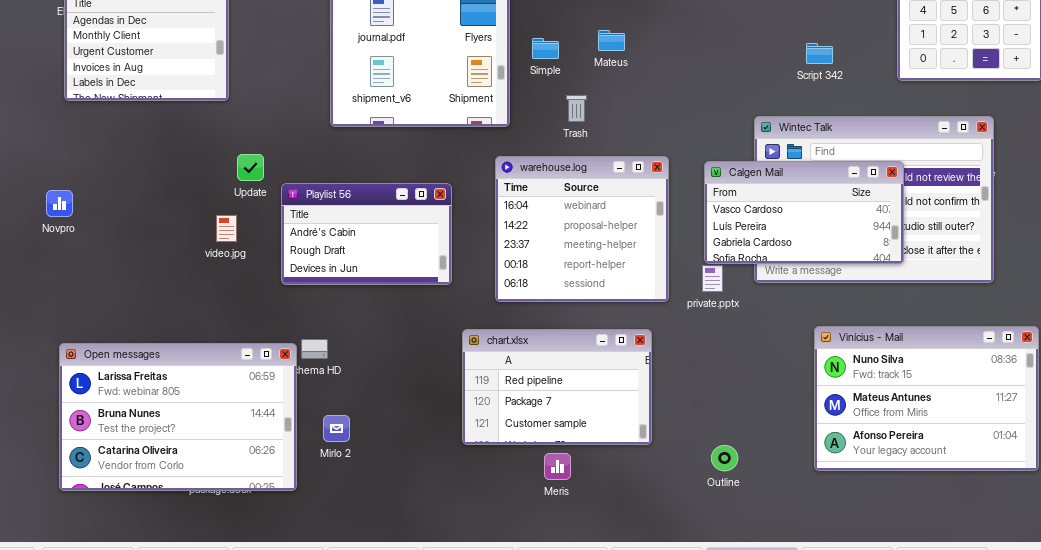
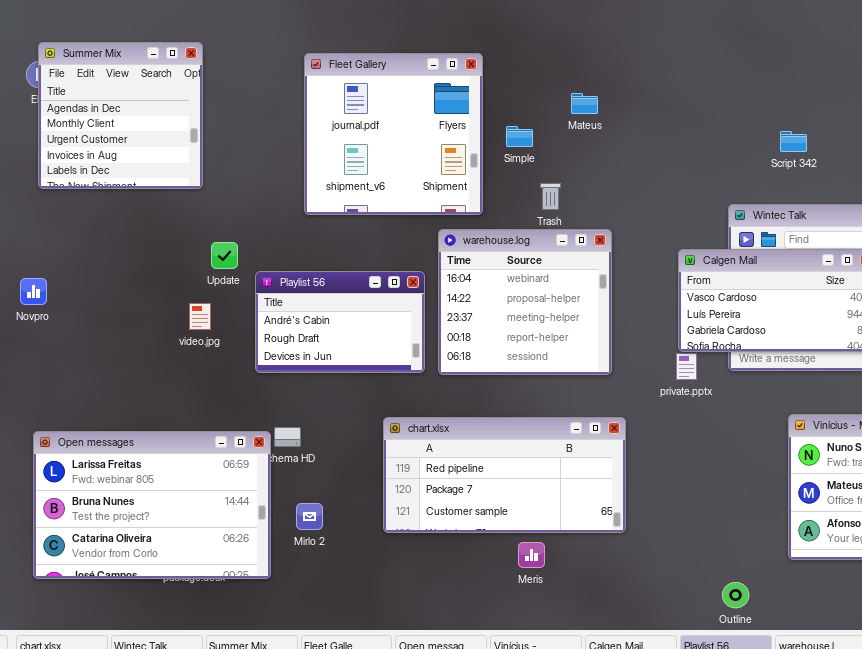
Mateus: [598,30,625,51] -> [571,93,598,114], moved
warehouse.log: [495,156,669,302] -> [438,229,612,375], moved
chart.xlsx: [462,329,652,445] -> [383,417,626,533], resized
Outline: [711,445,738,471] -> [722,582,749,608], moved

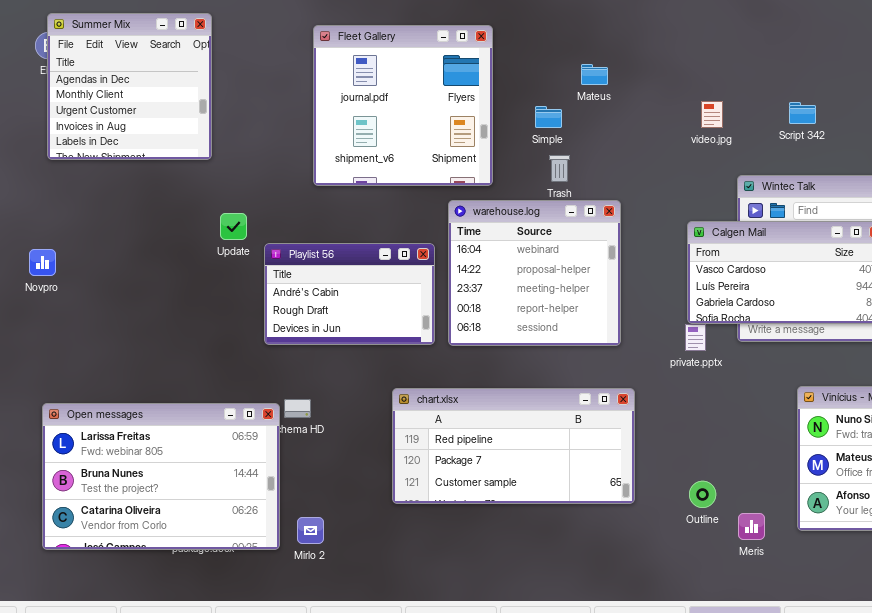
Simple: [506,126,533,147] -> [535,106,562,128], moved
video.jpg: [189,303,211,330] -> [701,101,723,128], moved
Mirlo 2: [296,503,323,530] -> [297,517,324,544], moved
Meris: [518,542,545,568] -> [738,513,765,540], moved
Outline: [722,582,749,608] -> [689,481,716,508], moved

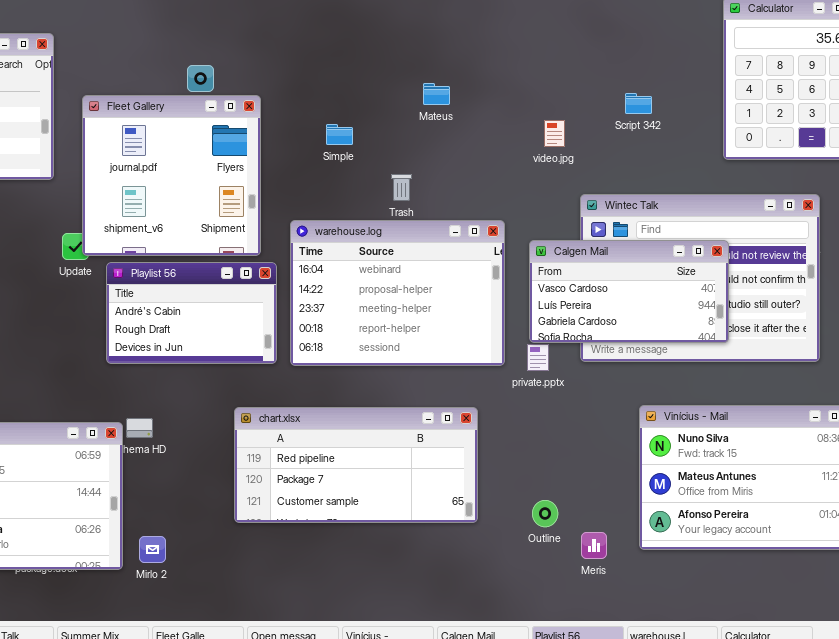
Fleet Gallery: [313,25,493,186] -> [82,95,261,256], moved
Script 342: [789,102,816,124] -> [625,93,652,114], moved
Simple: [535,106,562,128] -> [326,124,353,145], moved
warehouse.log: [448,200,621,346] -> [290,220,505,366], resized

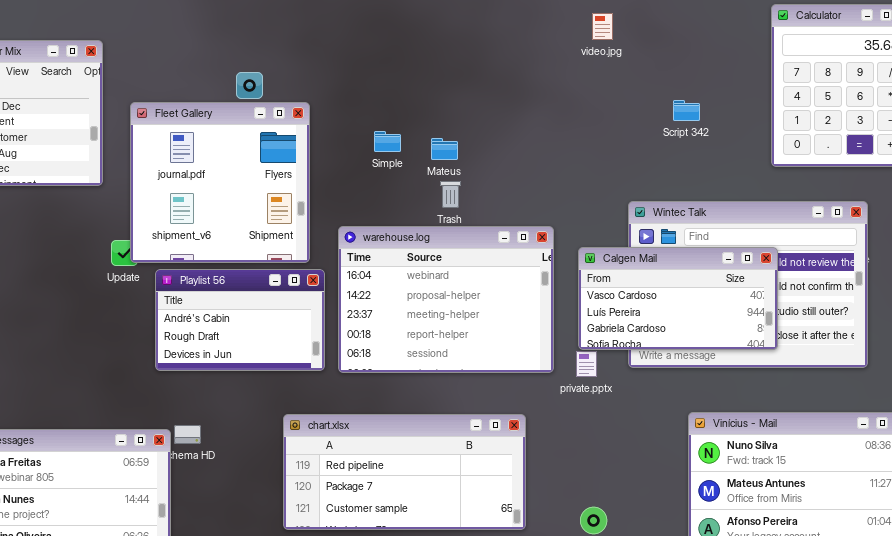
Mateus: [423,83,450,105] -> [431,138,458,160], moved
video.jpg: [544,120,565,147] -> [592,13,613,40], moved

